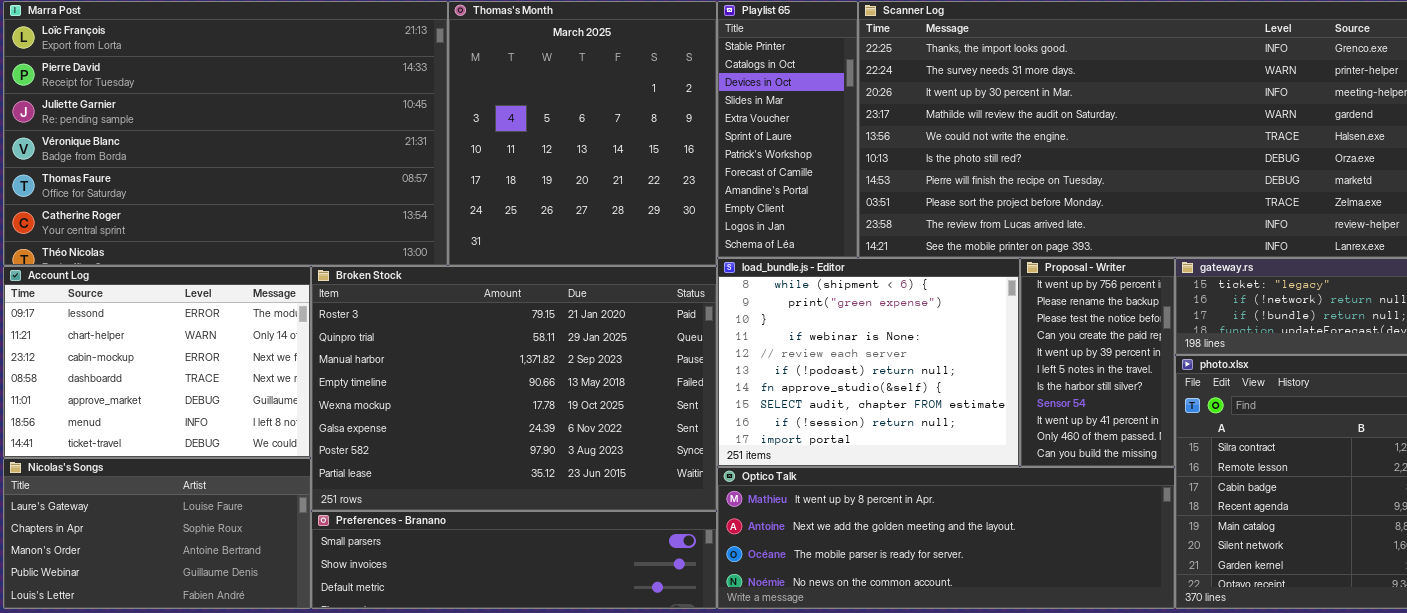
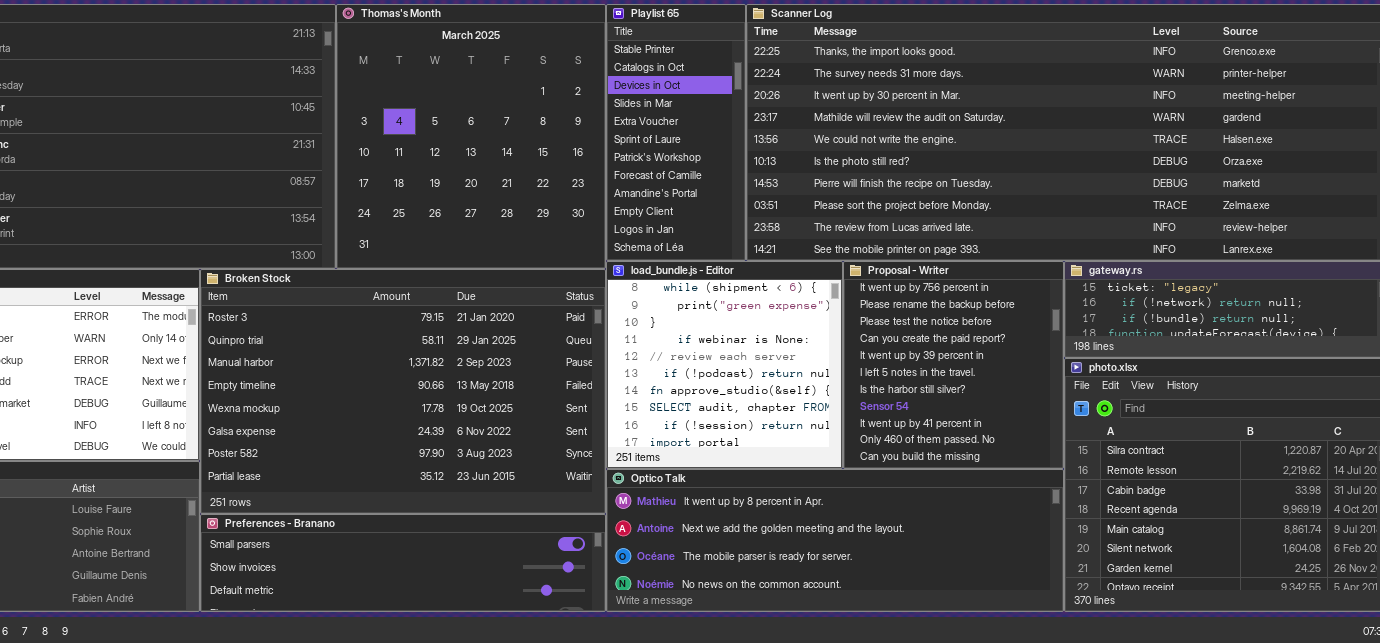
load_bundle.js - Editor: [717,258,1020,467] -> [606,261,843,469], resized
Proposal - Writer: [1020,258,1175,467] -> [843,261,1064,469], resized

